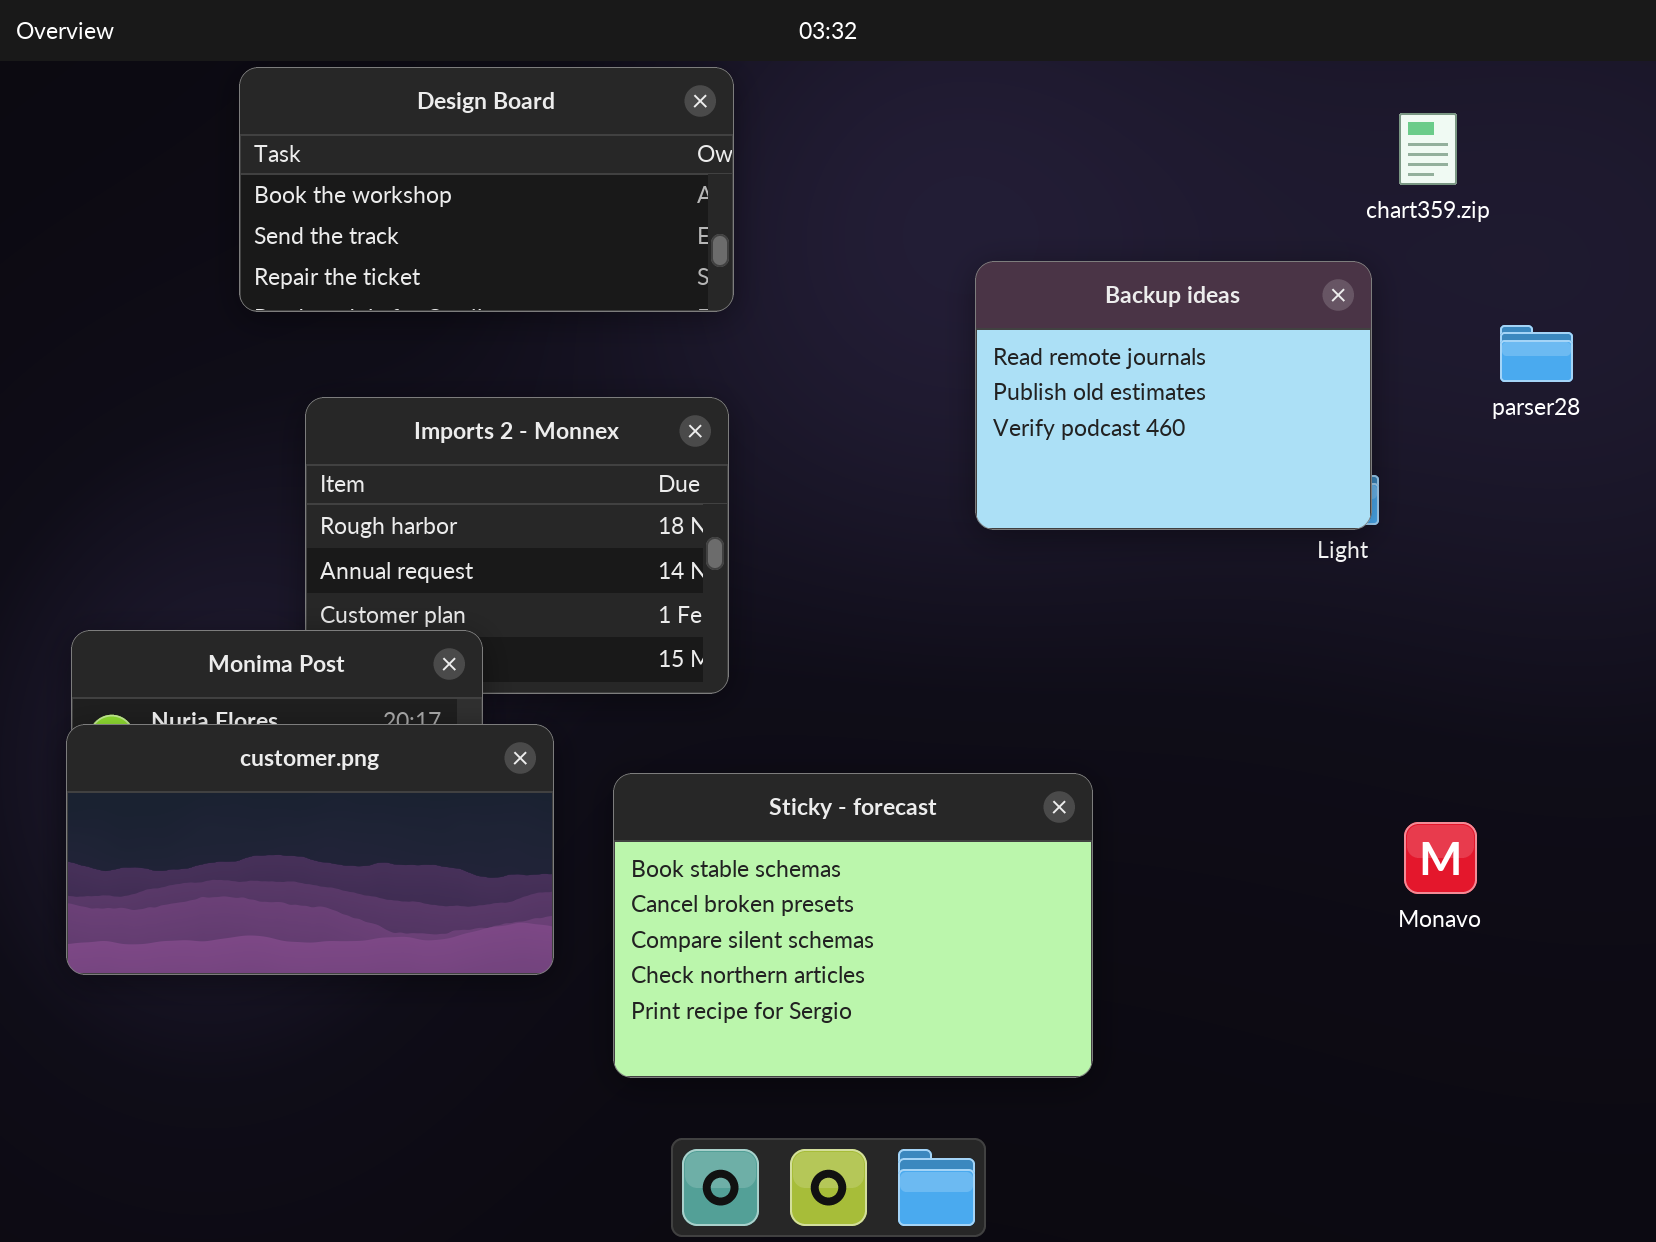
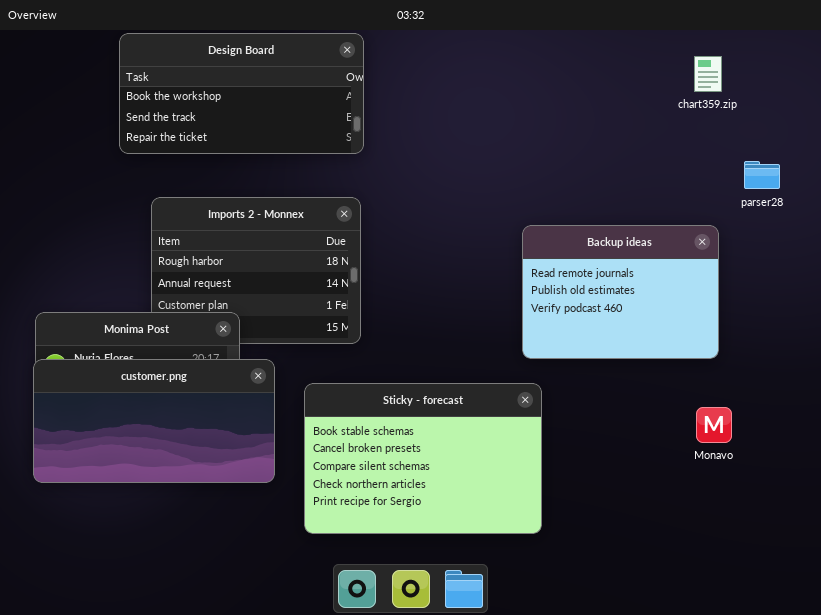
Backup ideas: [975,261,1372,530] -> [522,225,719,359], moved

